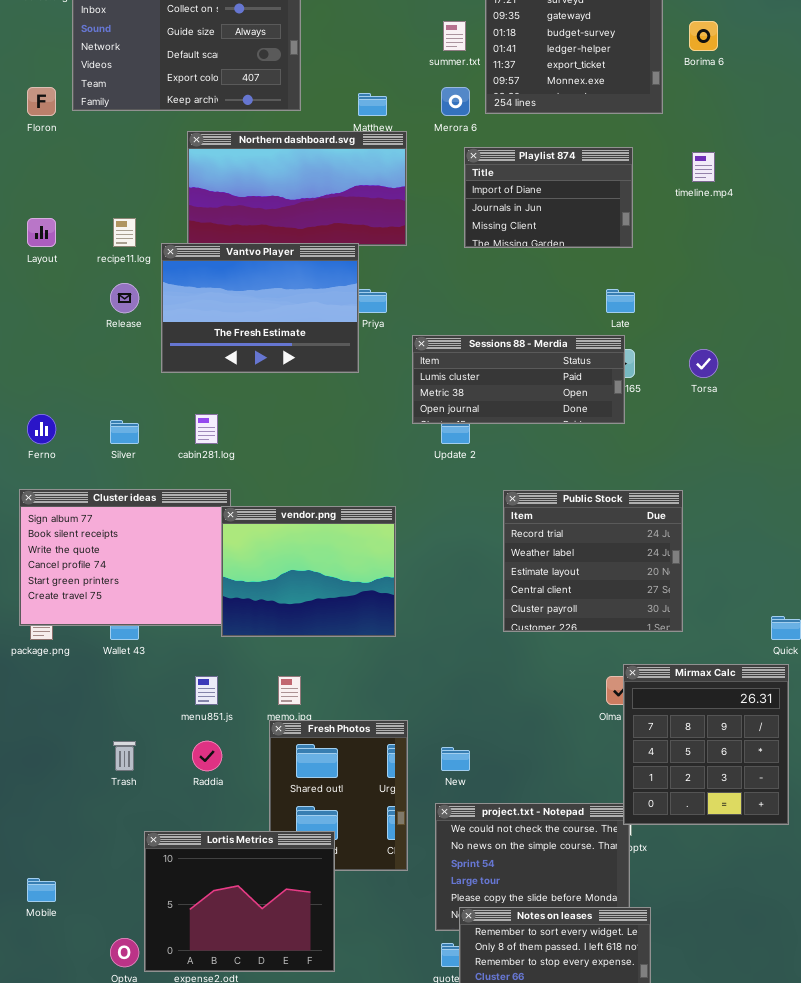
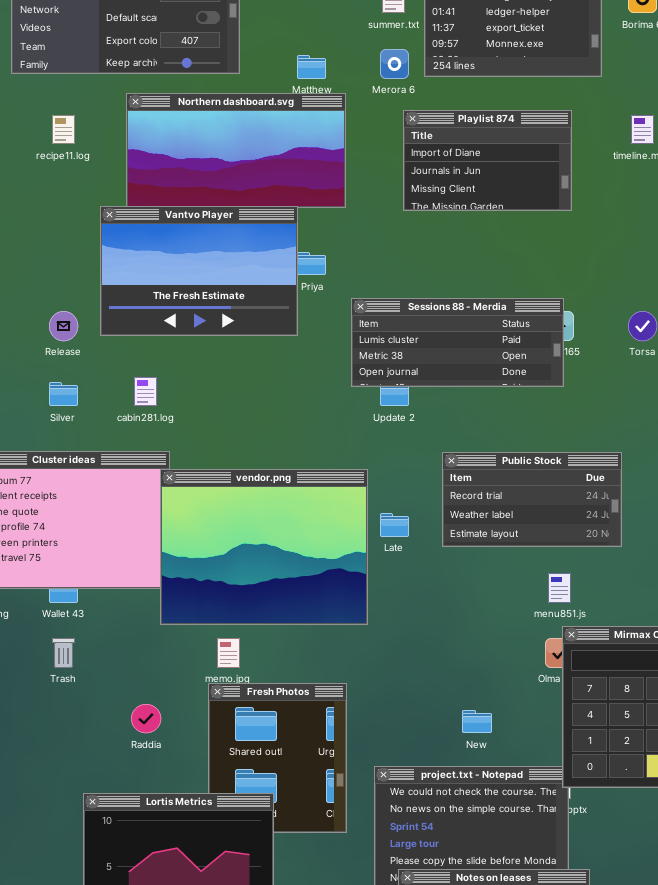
recipe11.log: [113,218,136,247] -> [52,115,75,144], moved
Release: [110,283,139,313] -> [49,311,78,341], moved
Late: [606,289,635,313] -> [380,513,409,537], moved
Public Stock: [503,490,683,632] -> [442,452,622,547], resized
vendor.png: [221,506,396,637] -> [160,469,368,625], resized
menu851.js: [195,676,218,705] -> [548,573,571,603], moved
Trash: [113,741,136,771] -> [52,638,75,668], moved
New: [441,747,470,771] -> [462,710,492,733], moved

